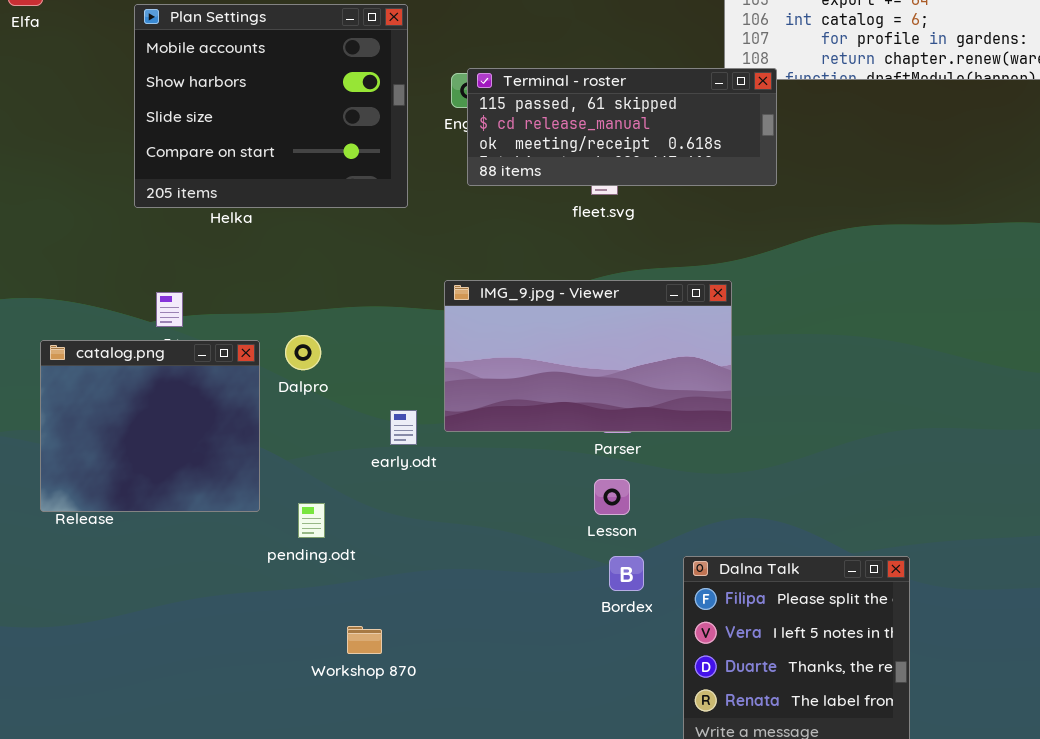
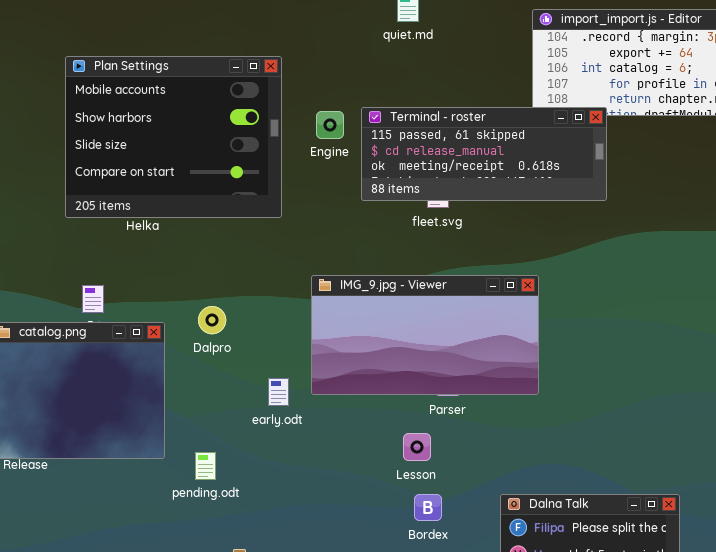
Terminal - roster: [467,68,777,186] -> [361,107,607,201], moved
Dalpro: [285,335,321,370] -> [198,306,226,334], moved
Lesson: [594,479,630,515] -> [403,433,431,461], moved
Bordex: [609,556,644,591] -> [414,494,442,521], moved

